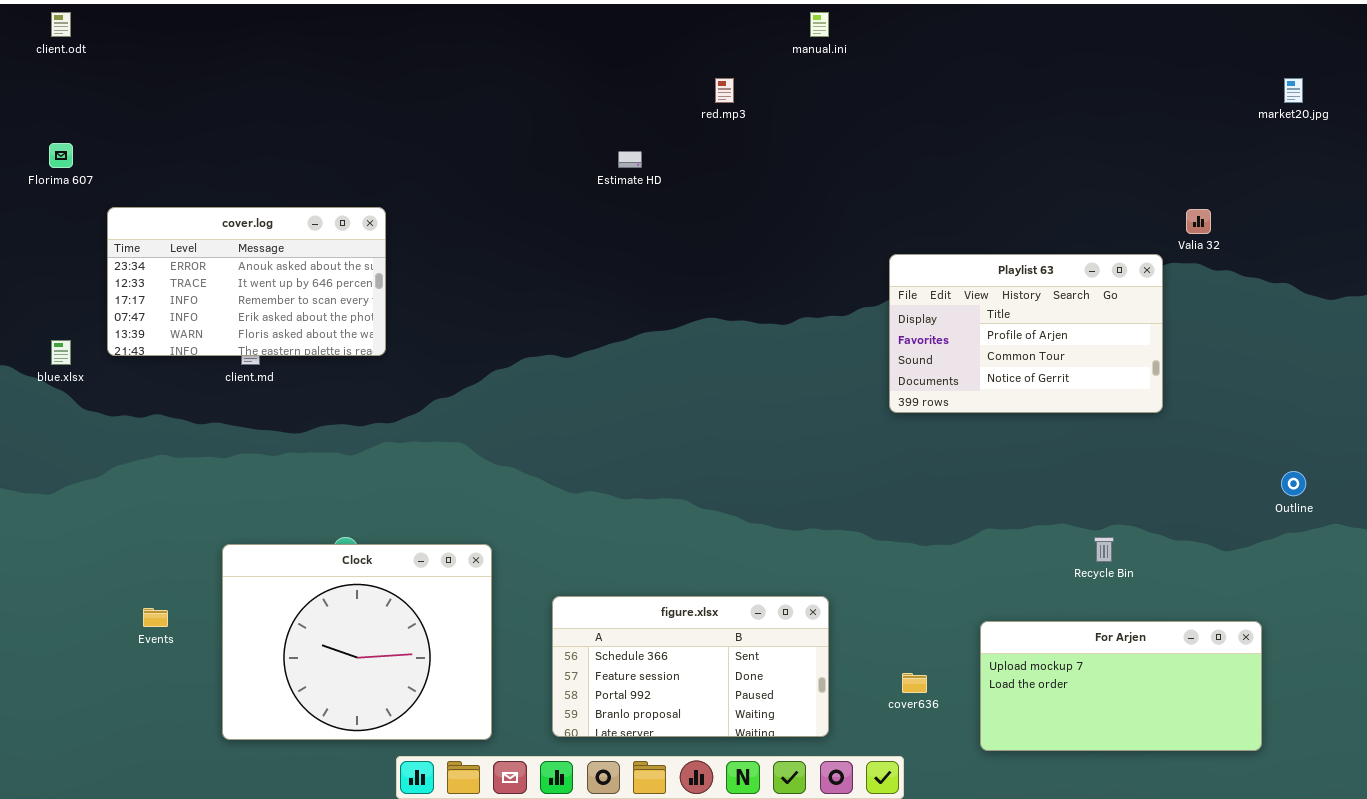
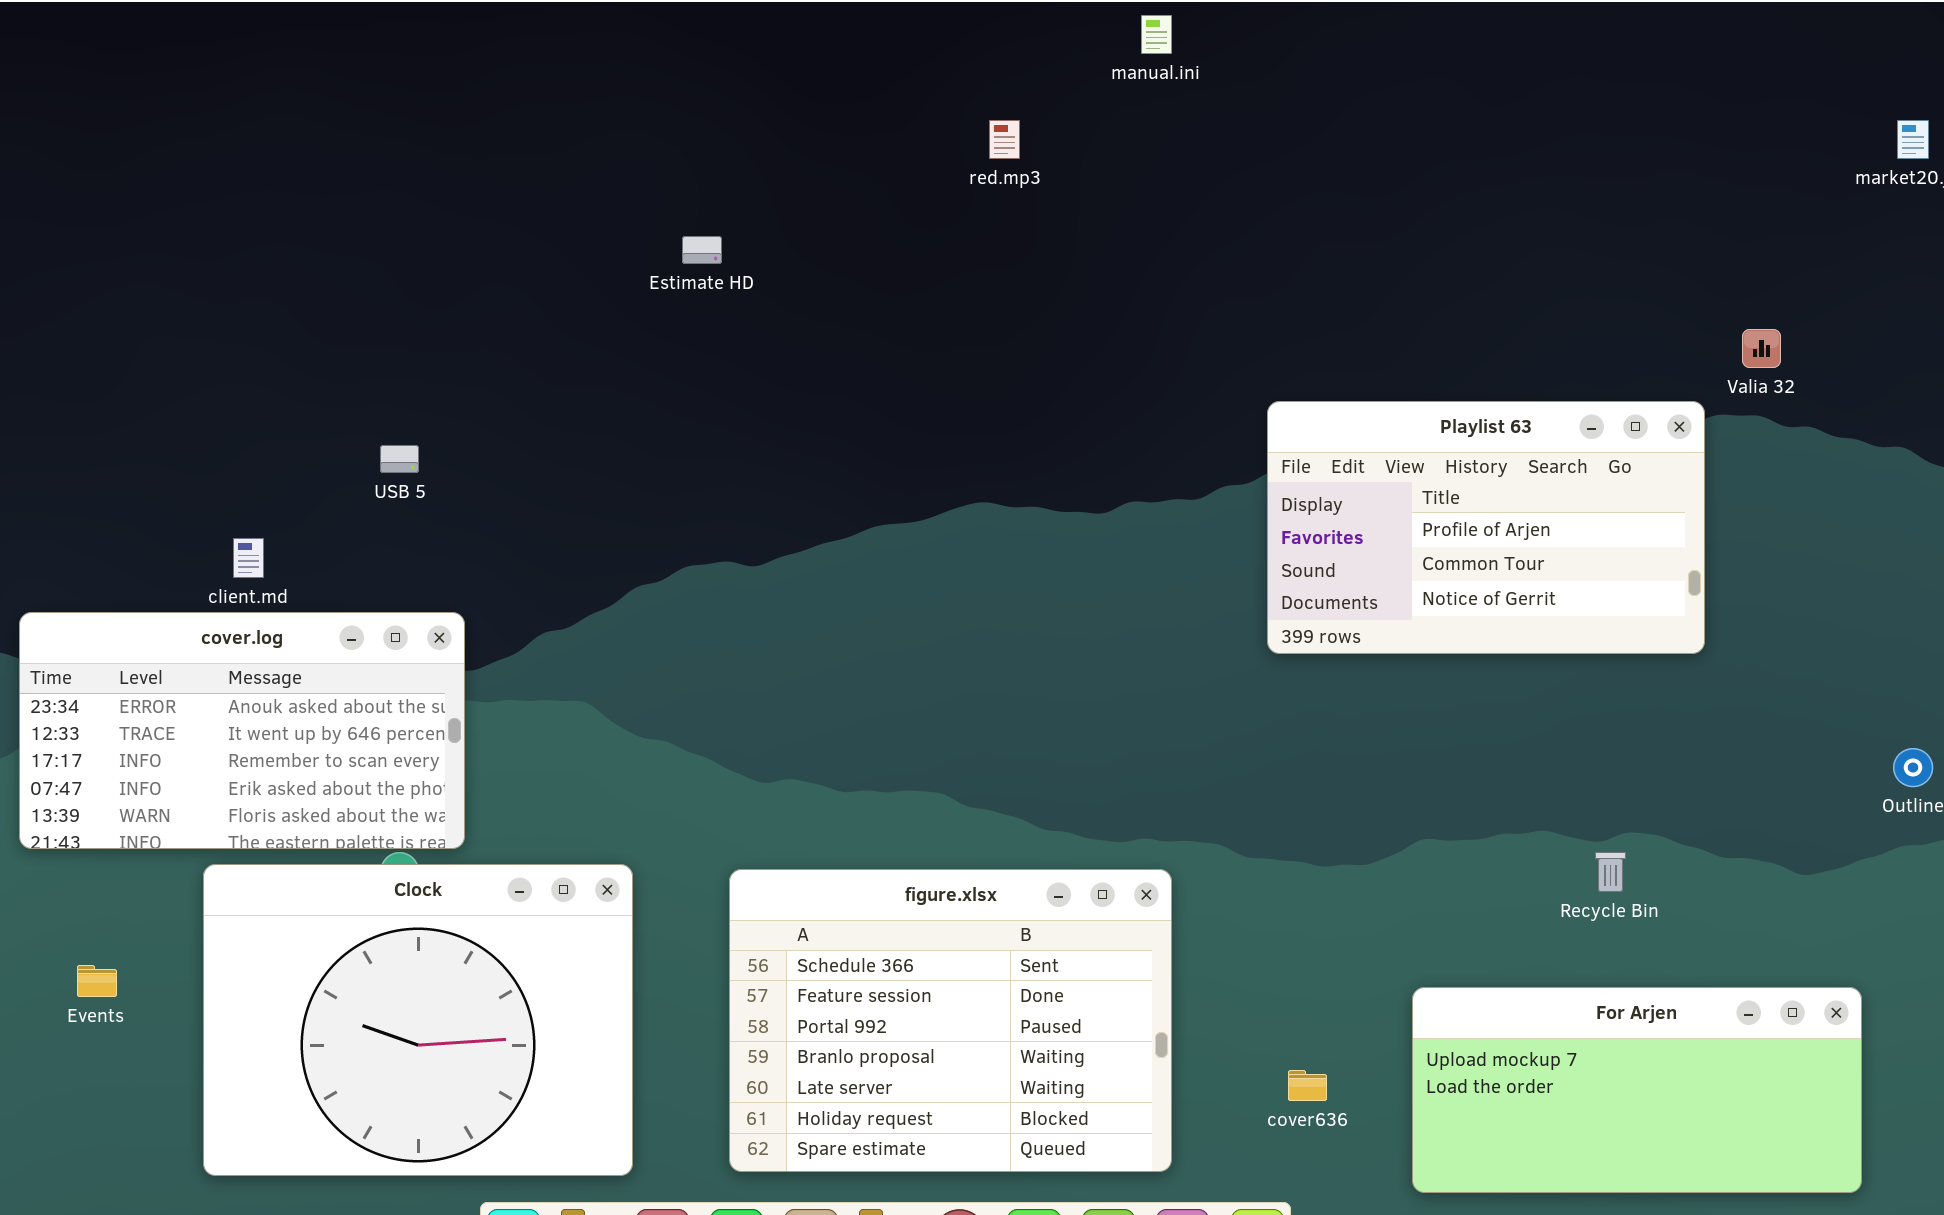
Estimate HD: [618,151,642,168] -> [682,236,722,264], moved
cover.log: [107,207,386,356] -> [19,612,465,849], moved
figure.xlsx: [552,596,829,737] -> [729,869,1172,1172], resized

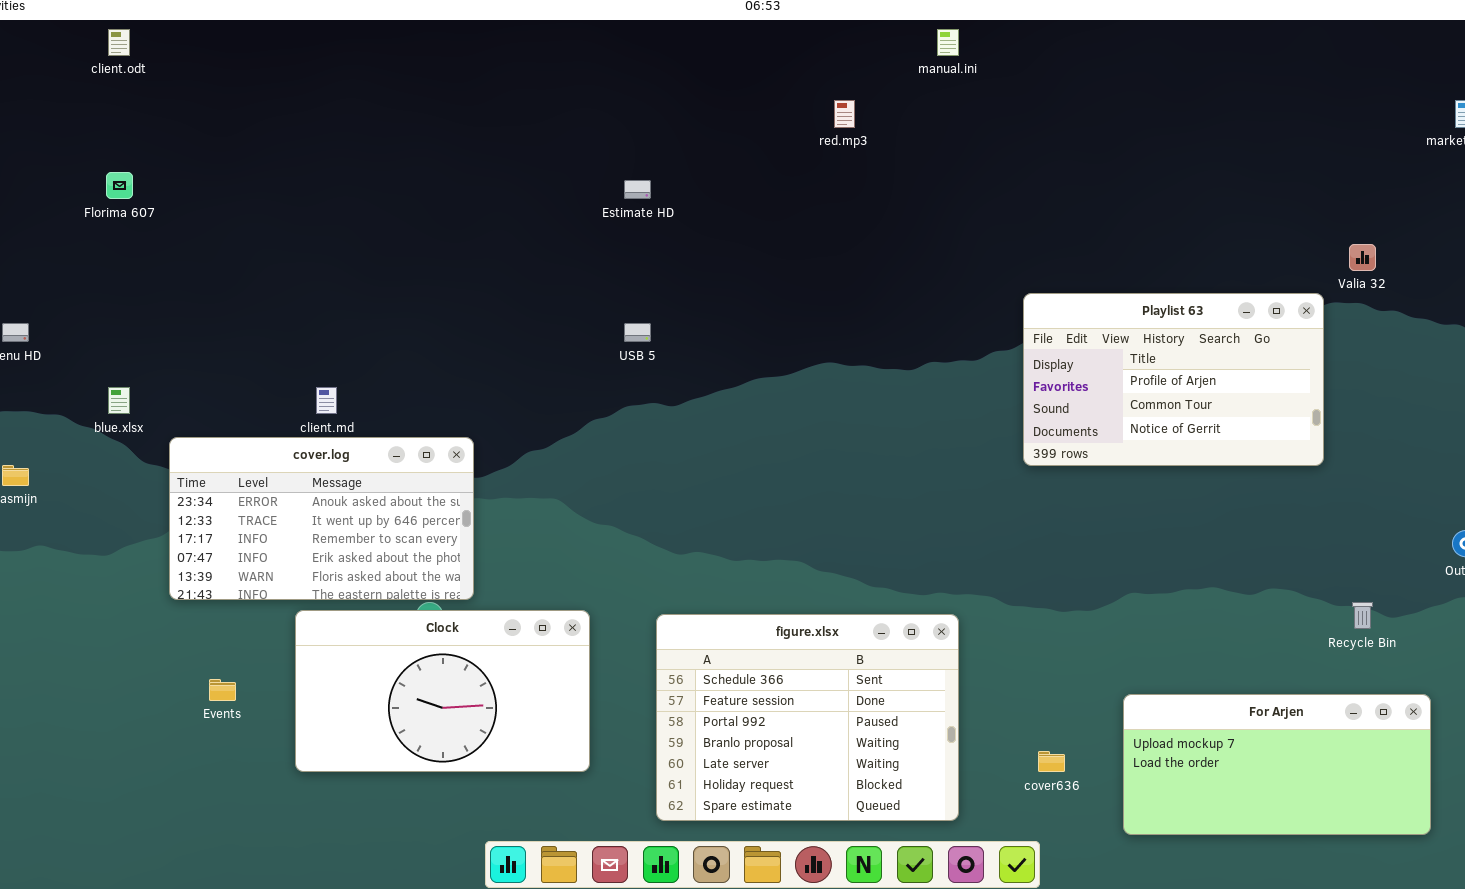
USB 5: [380,445,419,473] -> [624,323,651,342], moved
Recycle Bin: [1595,852,1626,892] -> [1352,602,1373,629], moved
Clock: [203,864,633,1176] -> [295,610,590,772], resized

